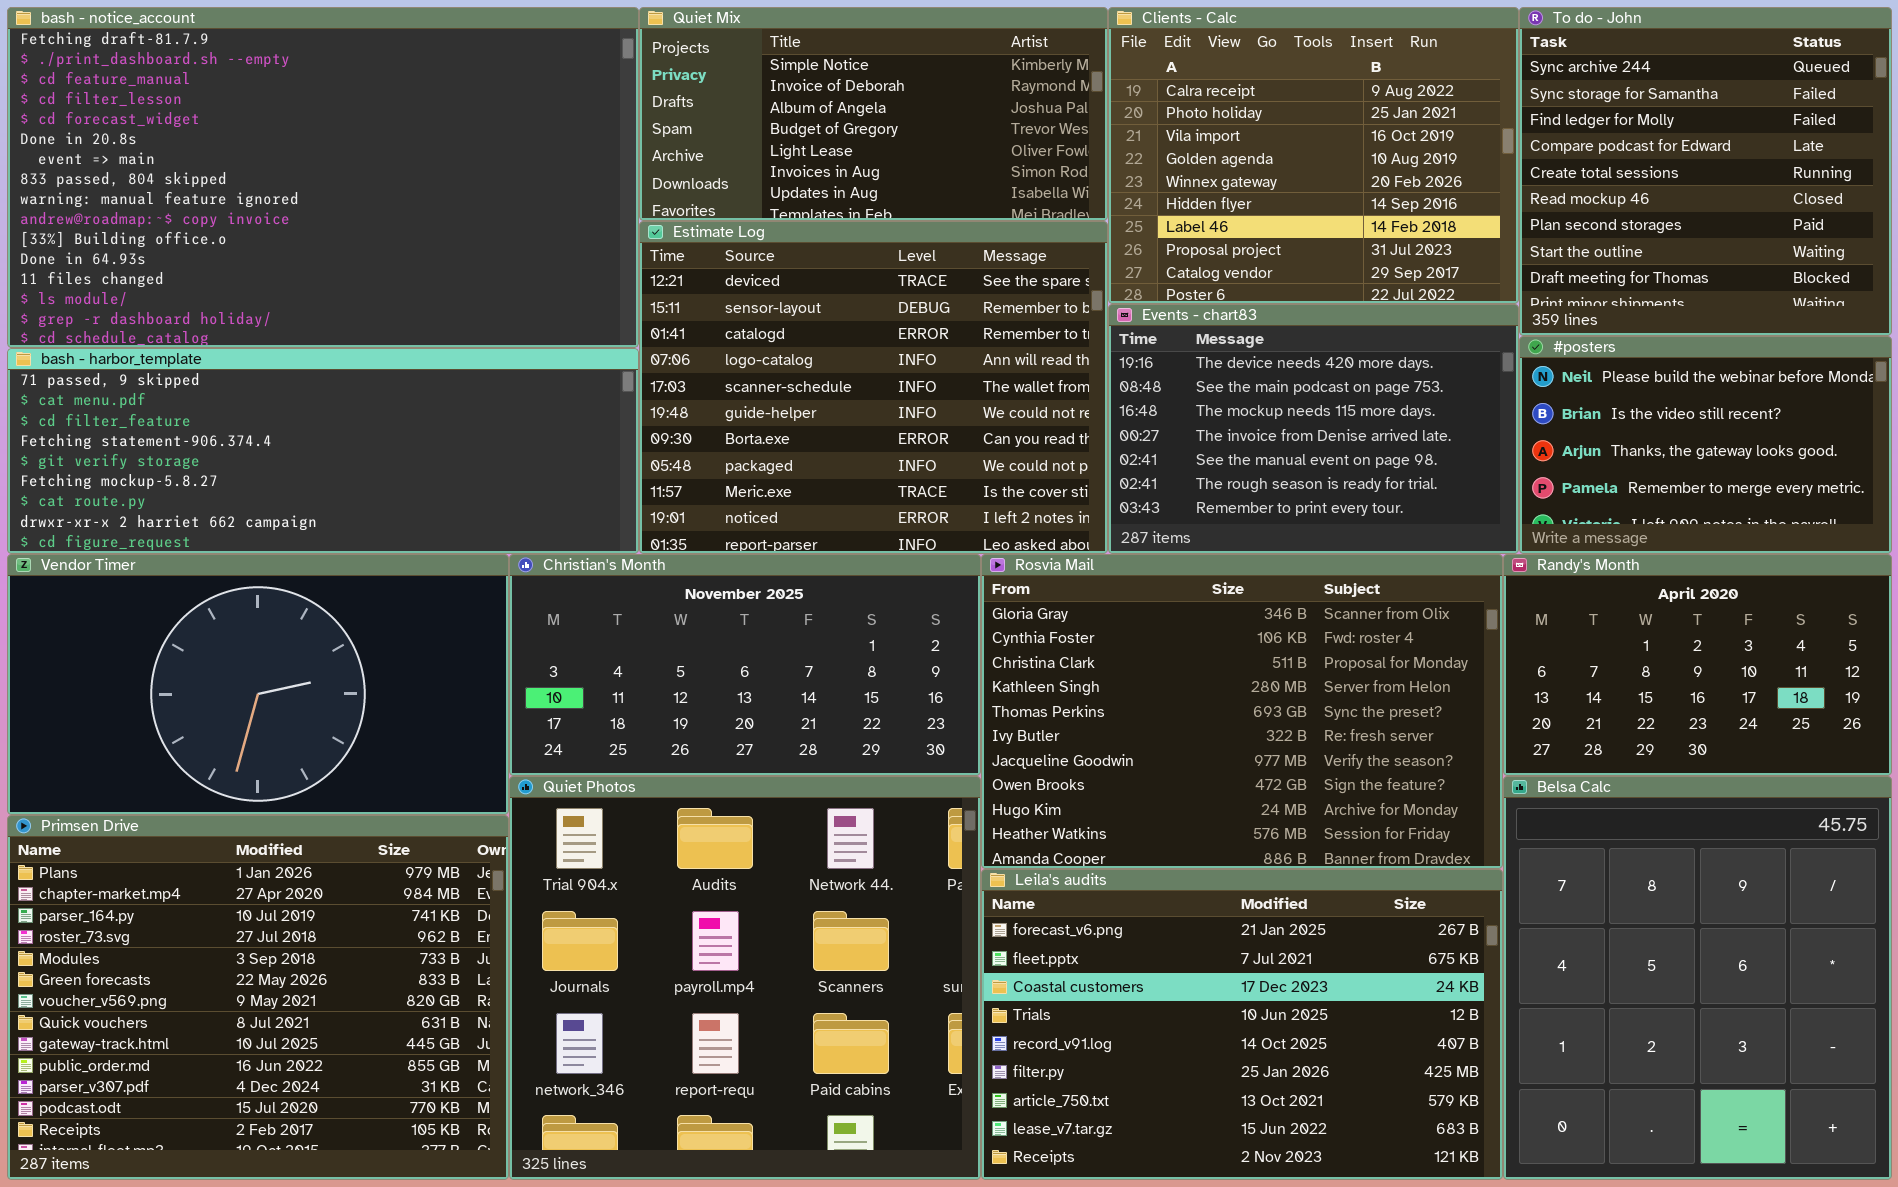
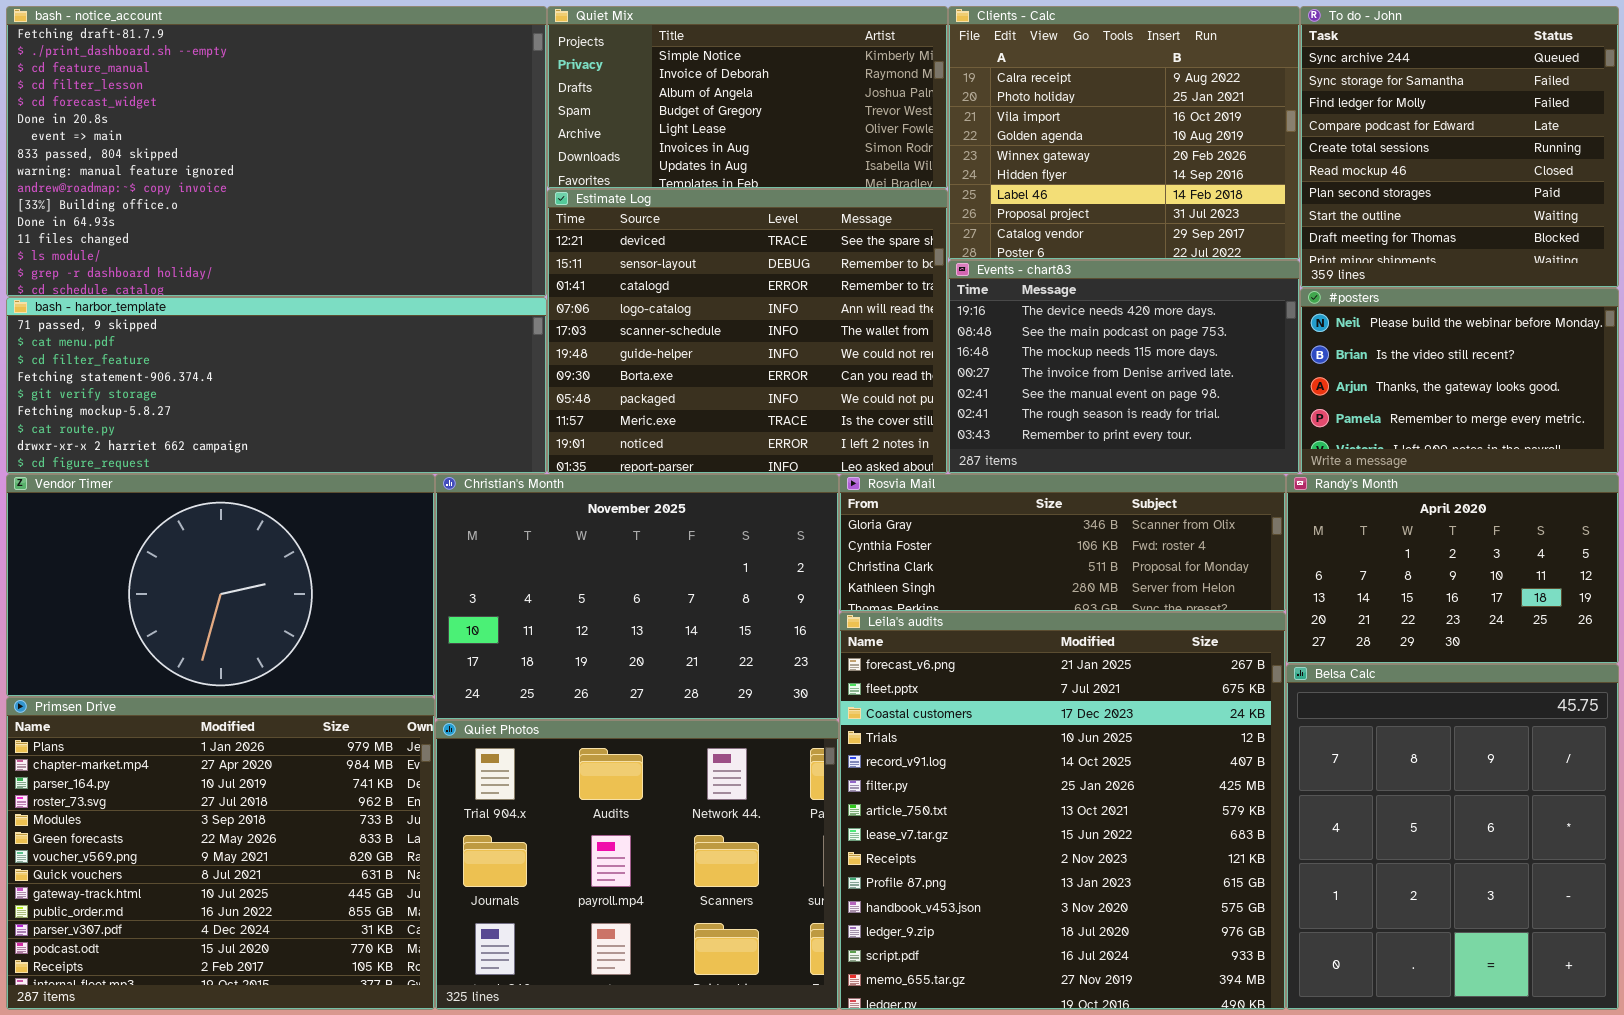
Christian's Month: [509,554,981,776] -> [435,474,839,720], resized
Rosvia Mail: [981,554,1503,869] -> [839,474,1286,612], resized
Quiet Photos: [509,776,981,1180] -> [435,720,839,1010], resized
Leila's audits: [981,869,1503,1180] -> [839,612,1286,1010], resized

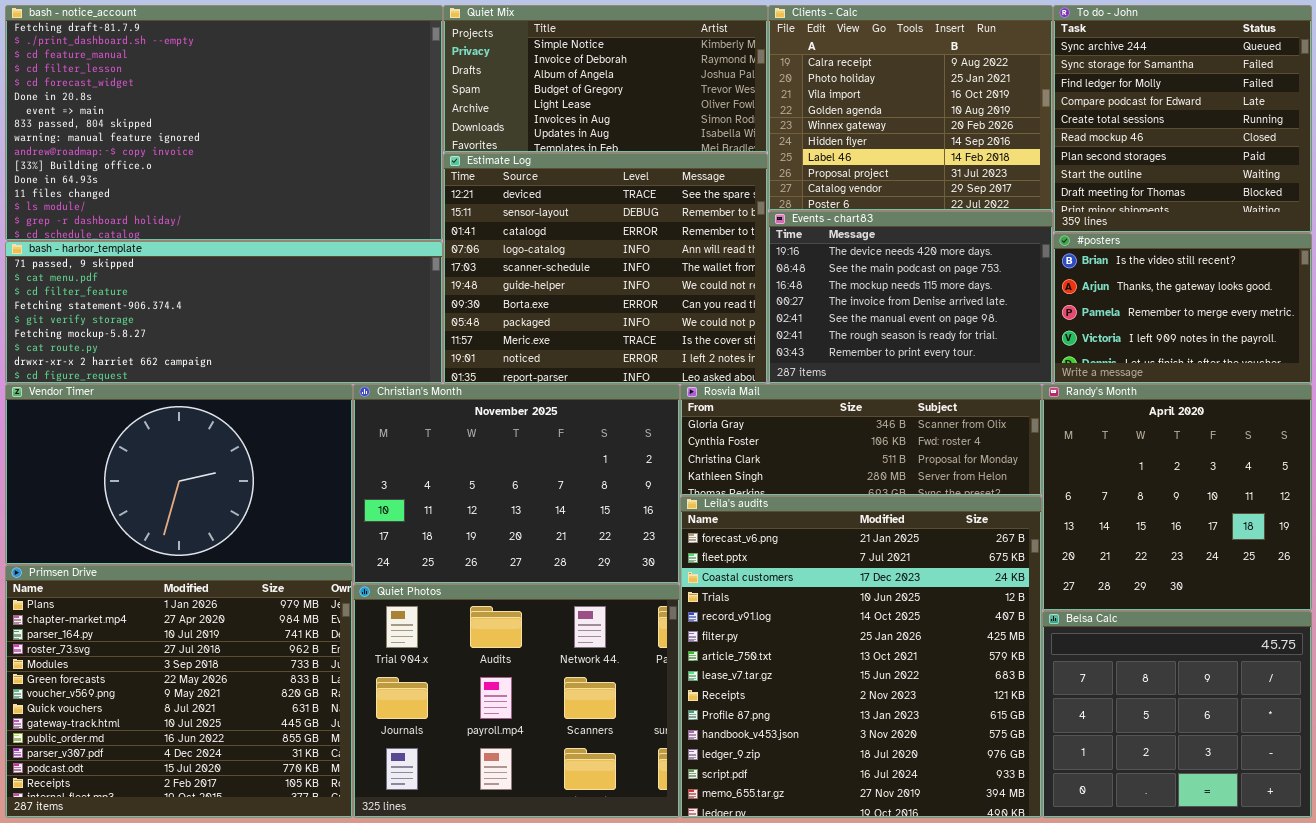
#posters: [1300,288,1619,474] -> [1053,233,1312,384], scrolled down 1 row
Randy's Month: [1286,474,1619,664] -> [1042,384,1312,611], resized
Belsa Calc: [1286,664,1619,1010] -> [1042,611,1312,818], resized

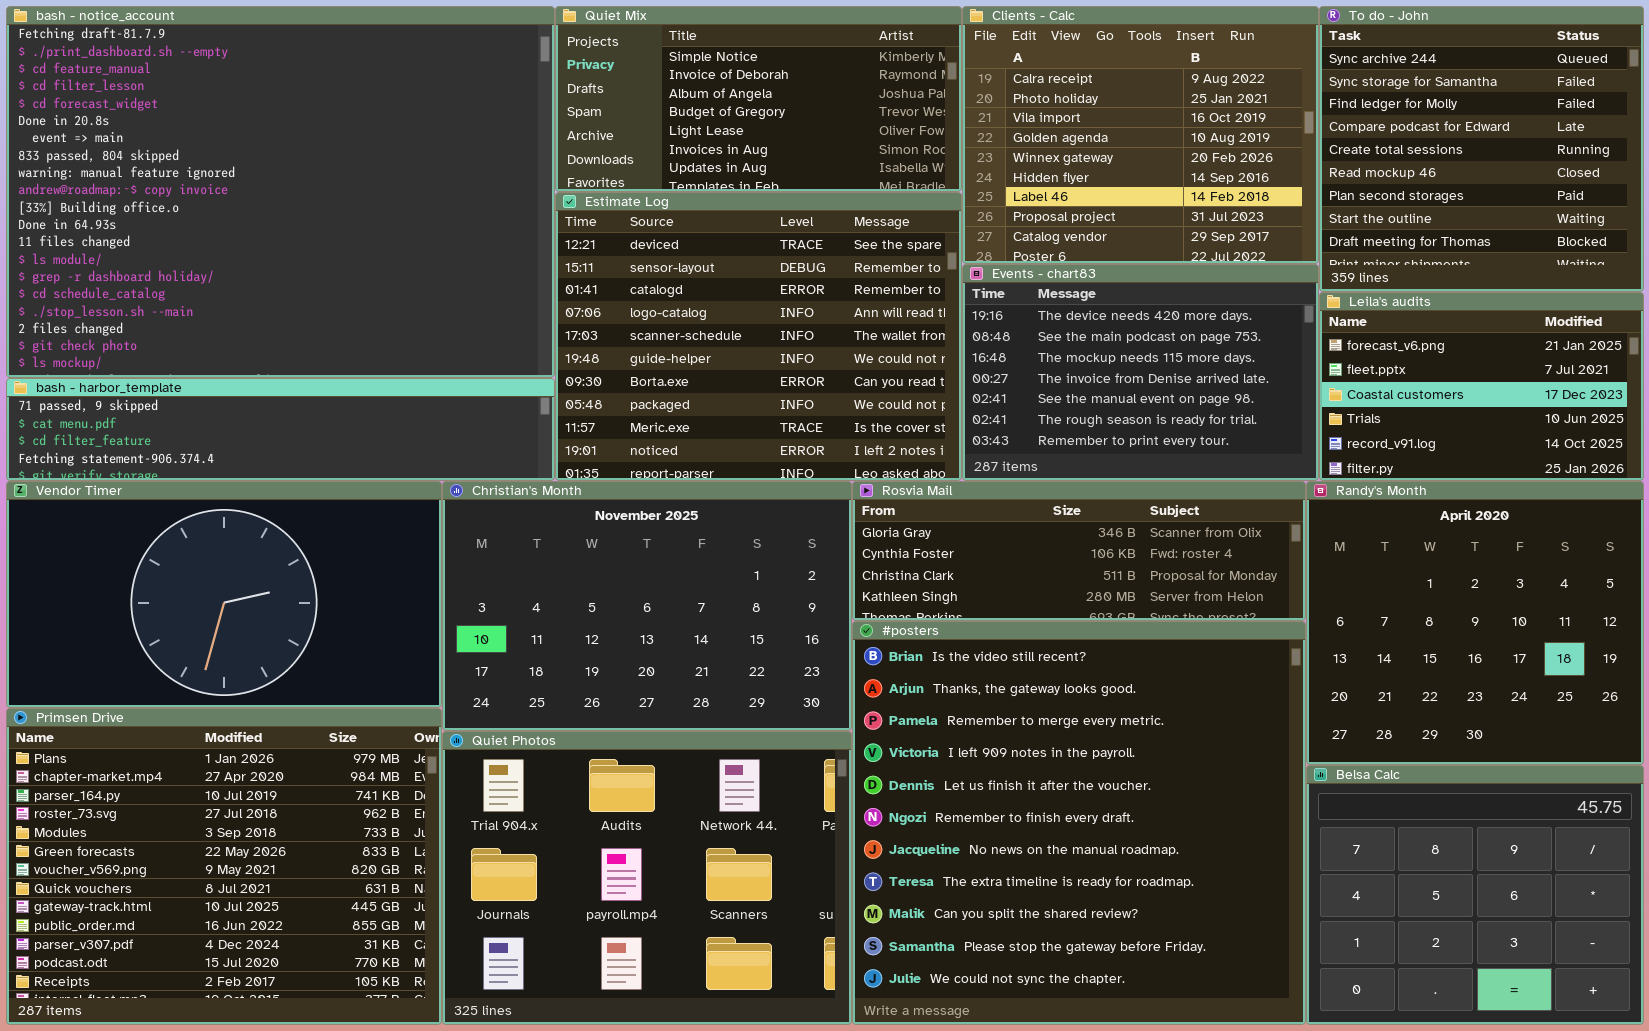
bash - notice_account: [5,5,443,241] -> [6,6,555,378], resized
#posters: [1053,233,1312,384] -> [852,621,1306,1025], moved, resized
bash - harbor_template: [5,241,443,384] -> [6,378,555,481], resized
Leila's audits: [680,496,1042,818] -> [1319,292,1644,481], moved, resized

